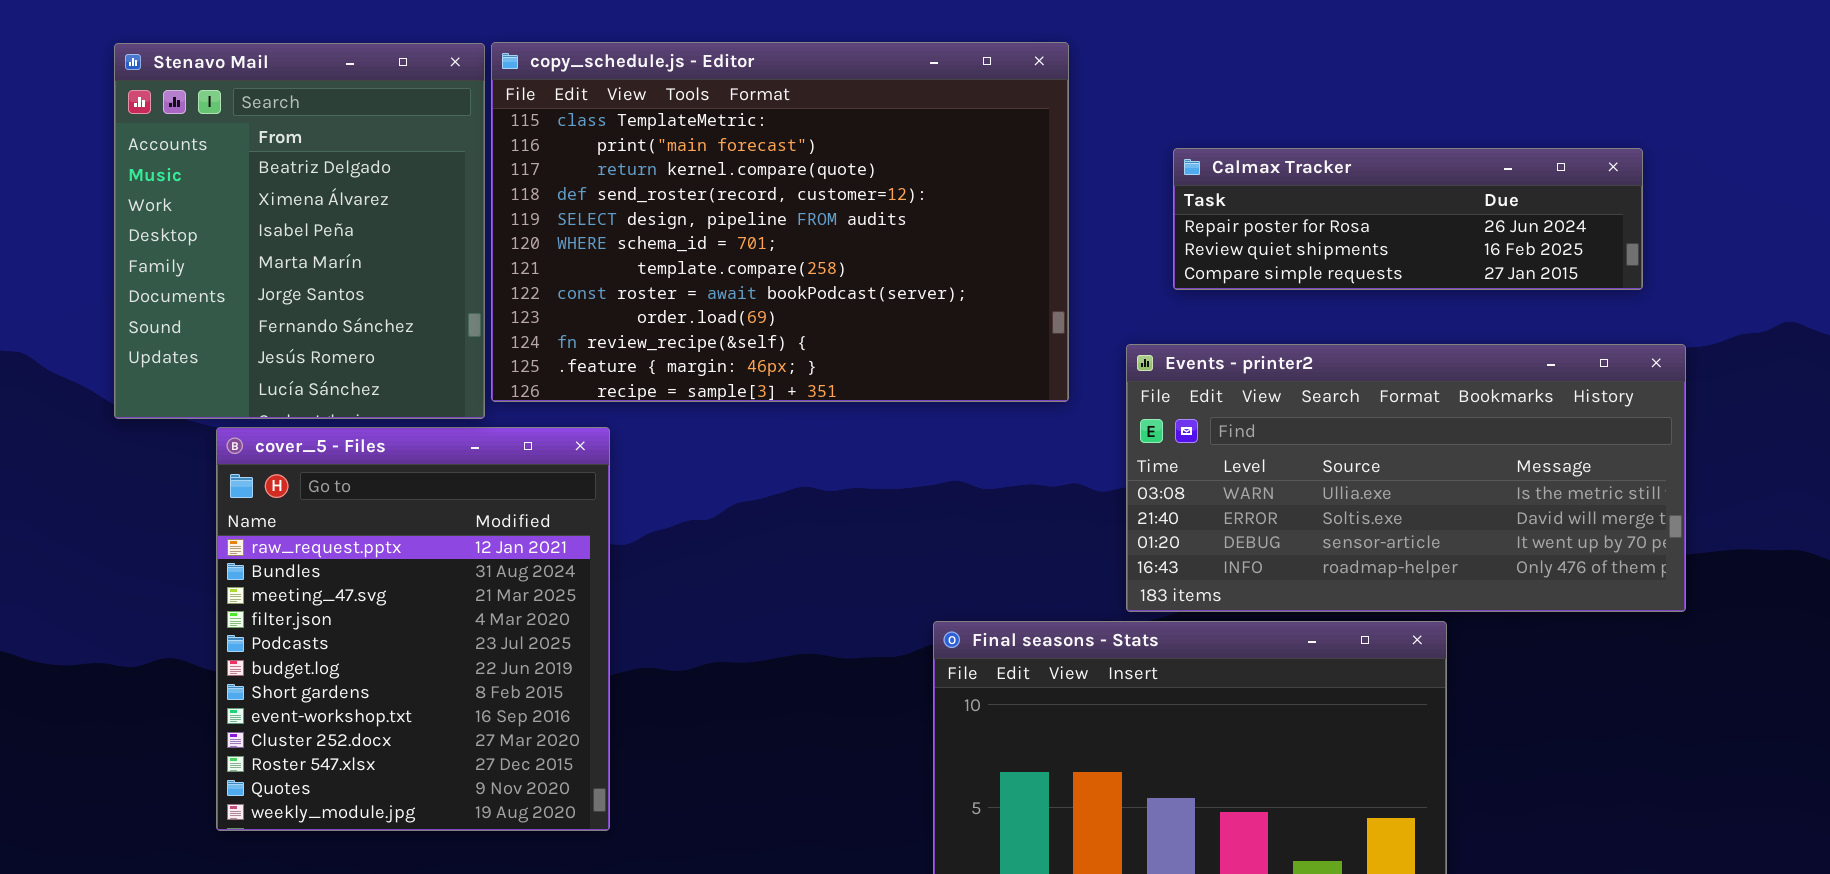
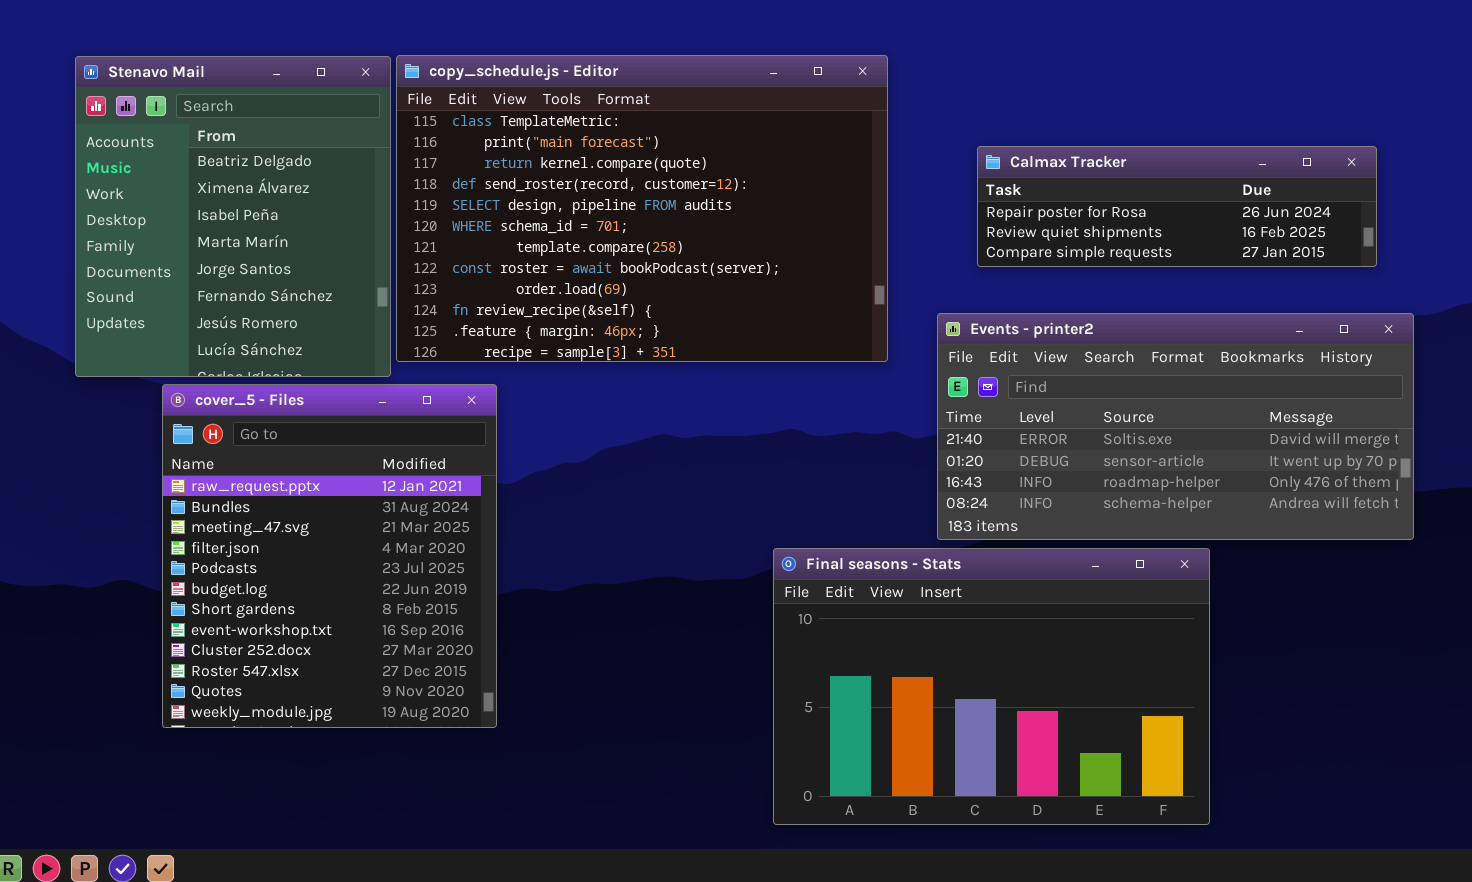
Events - printer2: [1126,344,1686,612] -> [937,313,1414,540], scrolled down 1 row

